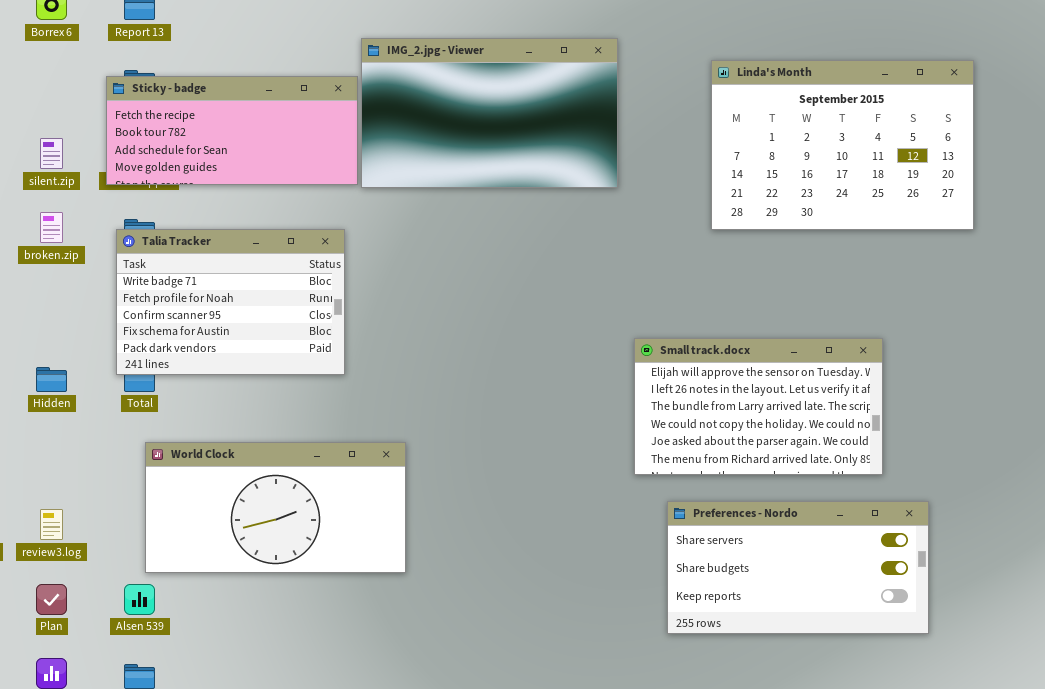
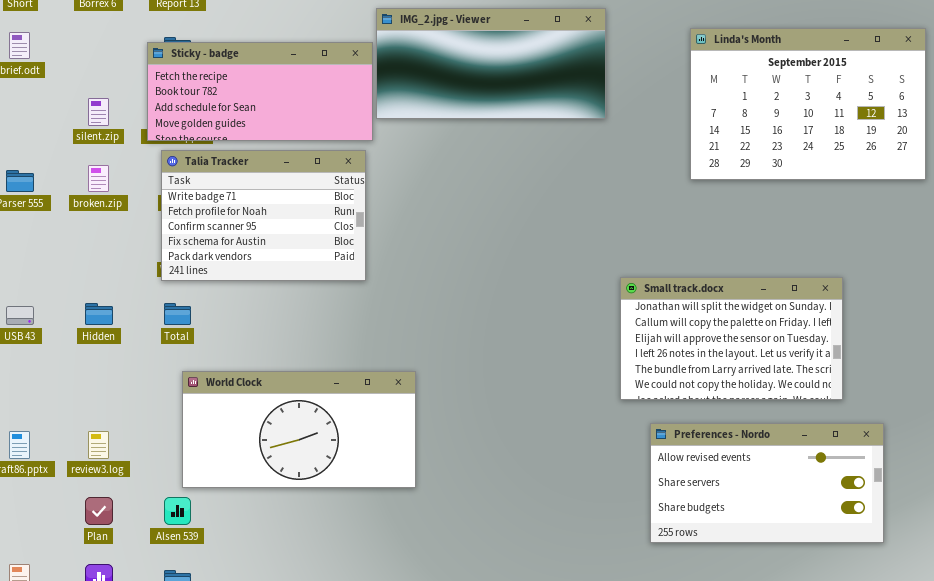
IMG_2.jpg - Viewer: [361,38,618,188] -> [376,8,606,119], resized
Talia Tracker: [116,229,345,375] -> [161,150,366,281], moved
Small track.docx: [634,338,883,475] -> [620,277,843,400], scrolled up 2 rows
Preferences - Nordo: [667,501,929,634] -> [650,423,884,543], scrolled up 1 row

